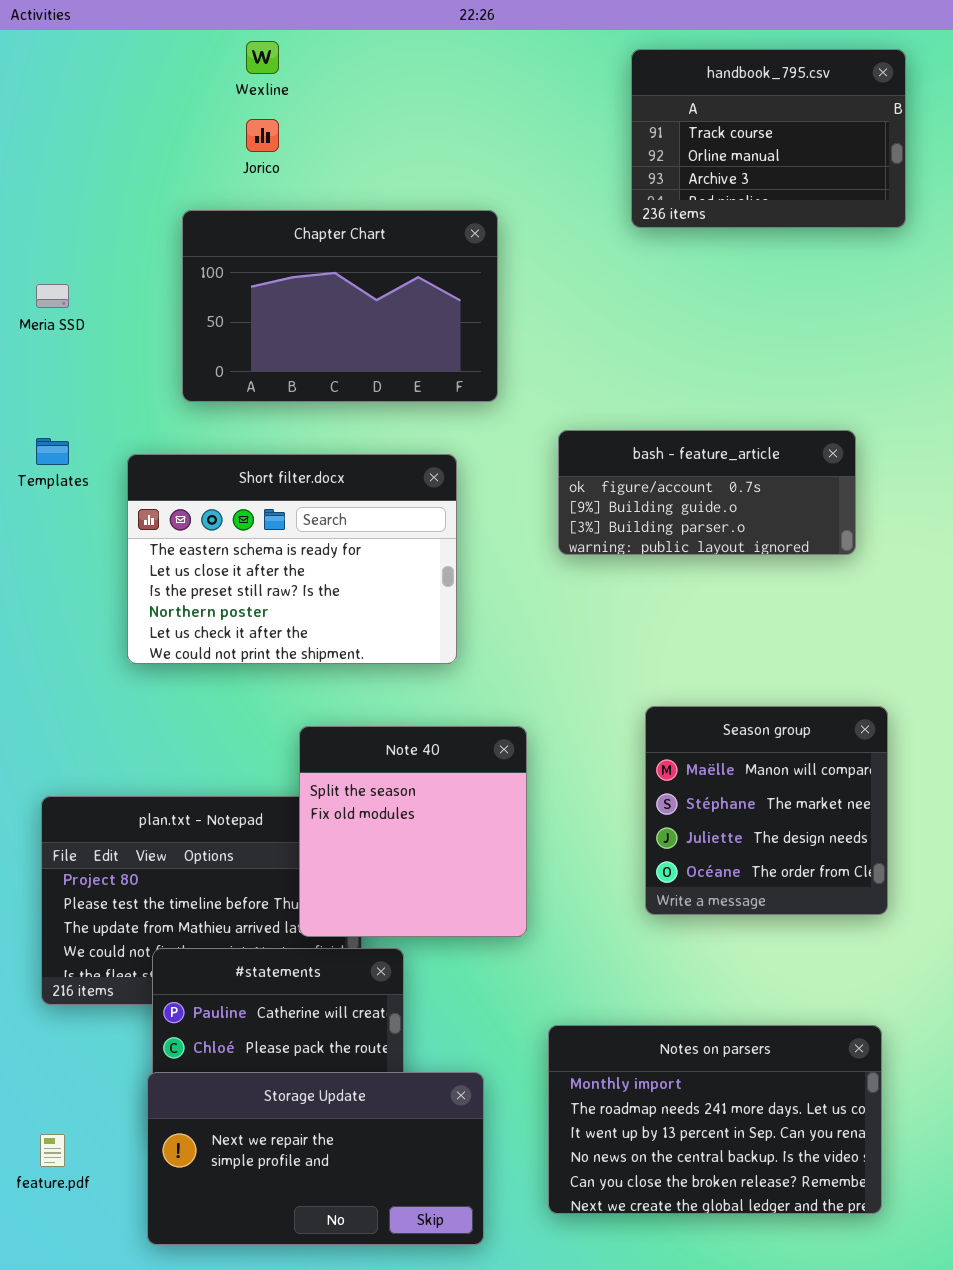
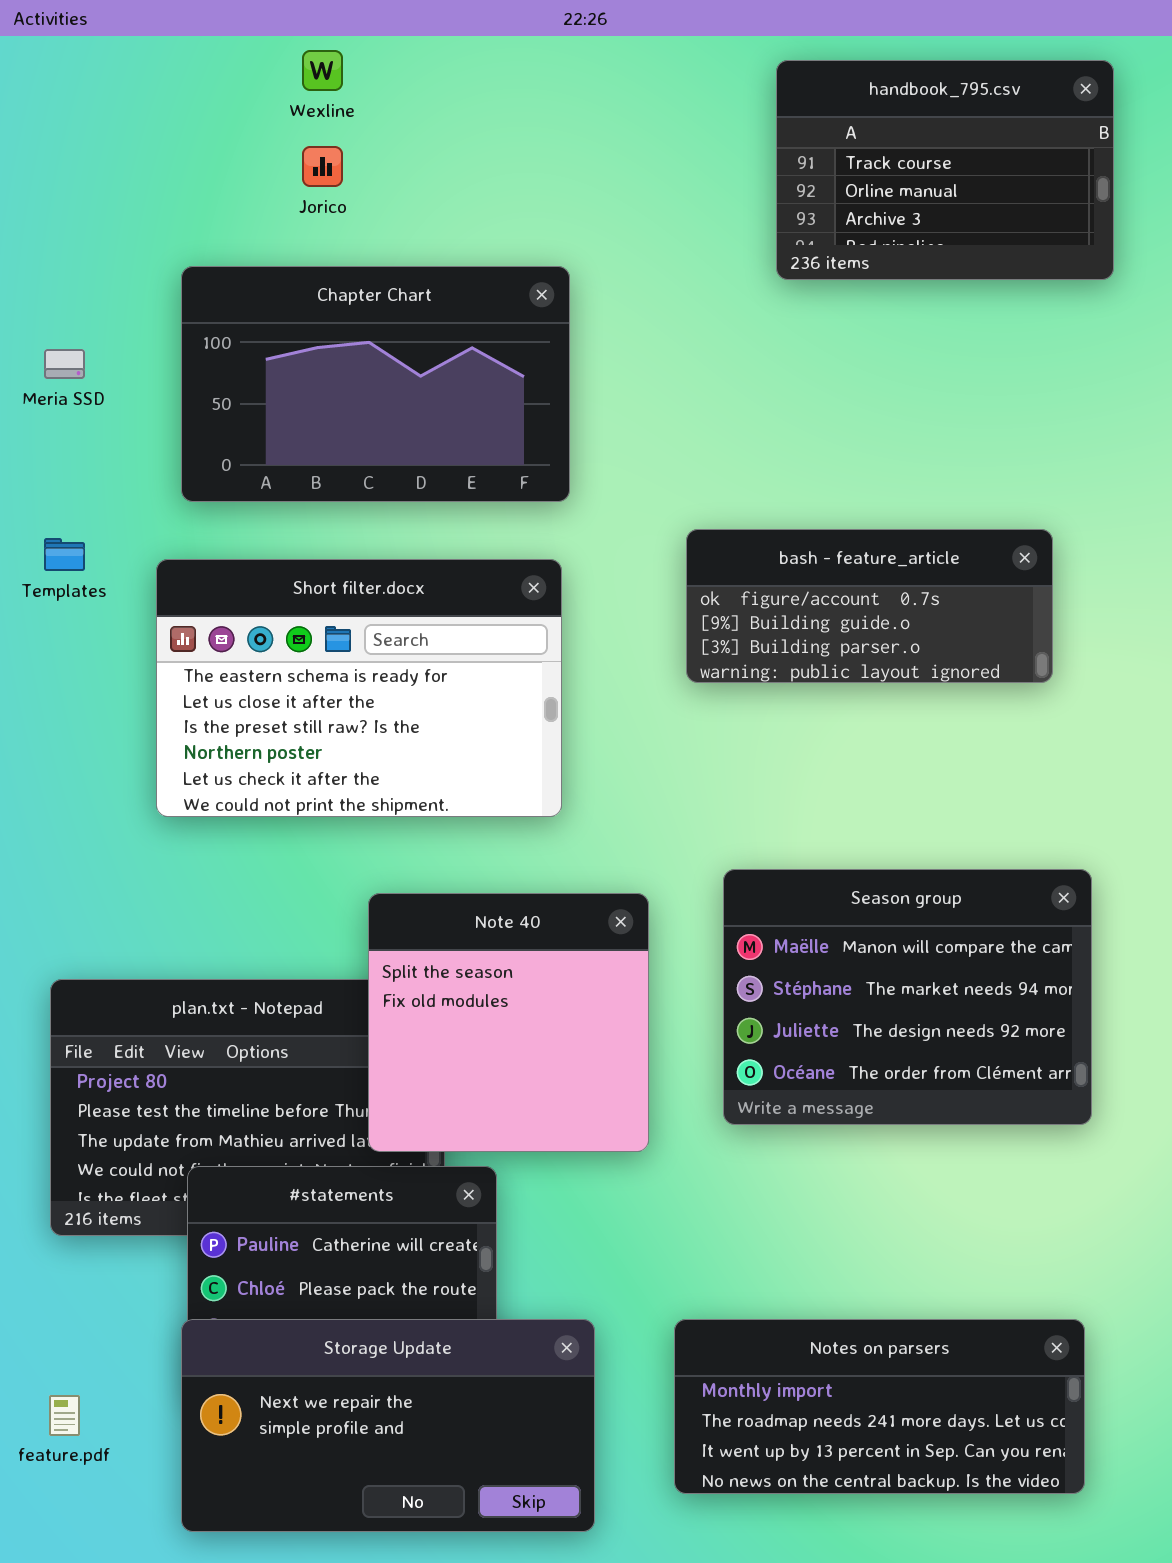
Chapter Chart: [182,210,498,402] -> [181,266,570,502], moved
Season group: [645,706,888,915] -> [723,869,1092,1125], resized
Notes on parsers: [548,1025,882,1214] -> [674,1319,1085,1494], resized

